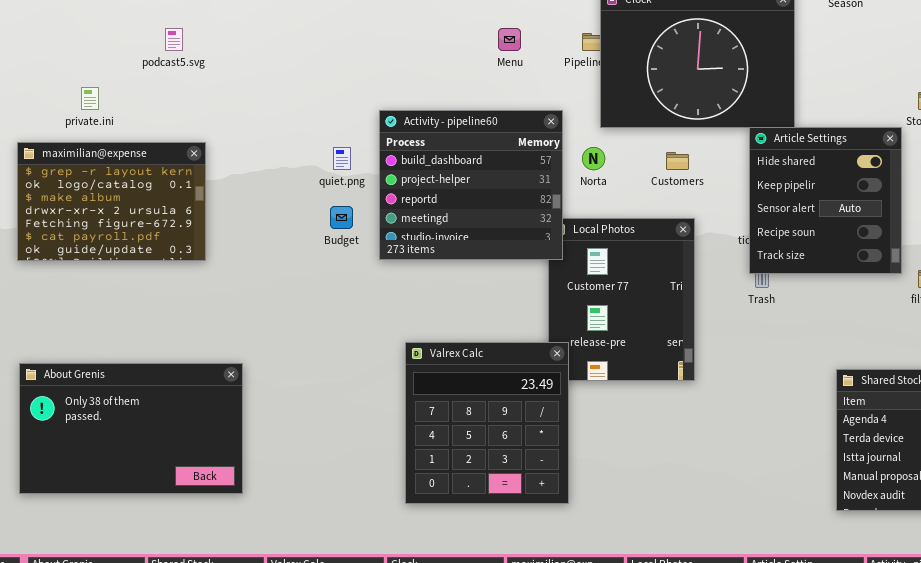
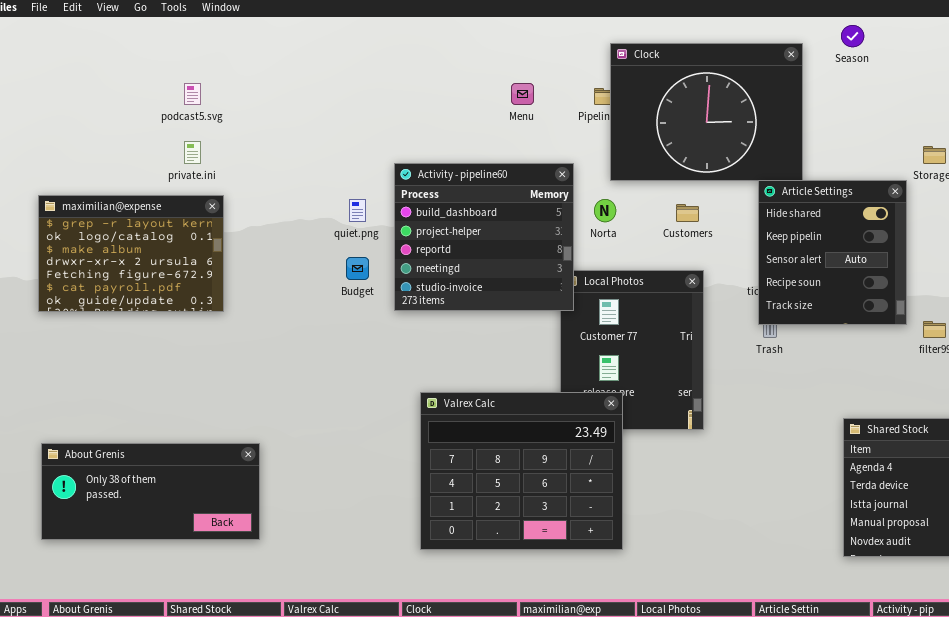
private.ini: [81,87,99,110] -> [184,141,201,164], moved
Valrex Calc: [405,342,569,504] -> [420,392,623,550], resized
About Grenis: [19,363,243,494] -> [41,443,260,540], resized

